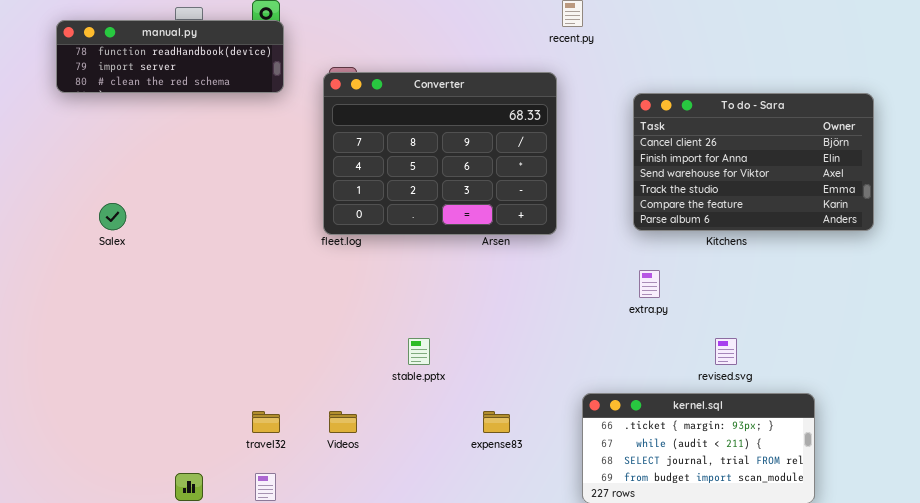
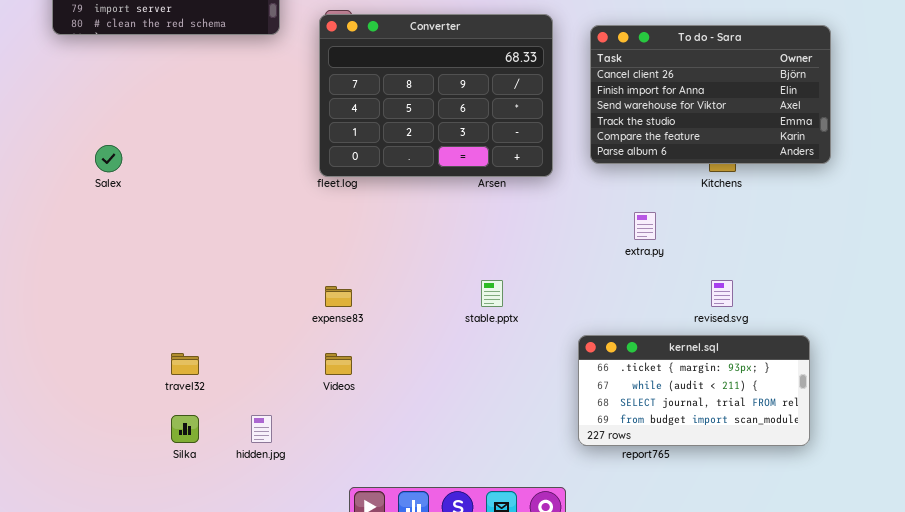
To do - Sara: [633,93,874,231] -> [590,25,831,164], moved
stable.pptx: [408,338,430,365] -> [481,280,503,307], moved
travel32: [252,411,280,433] -> [171,353,199,375], moved
expense83: [483,411,510,433] -> [325,286,352,307], moved

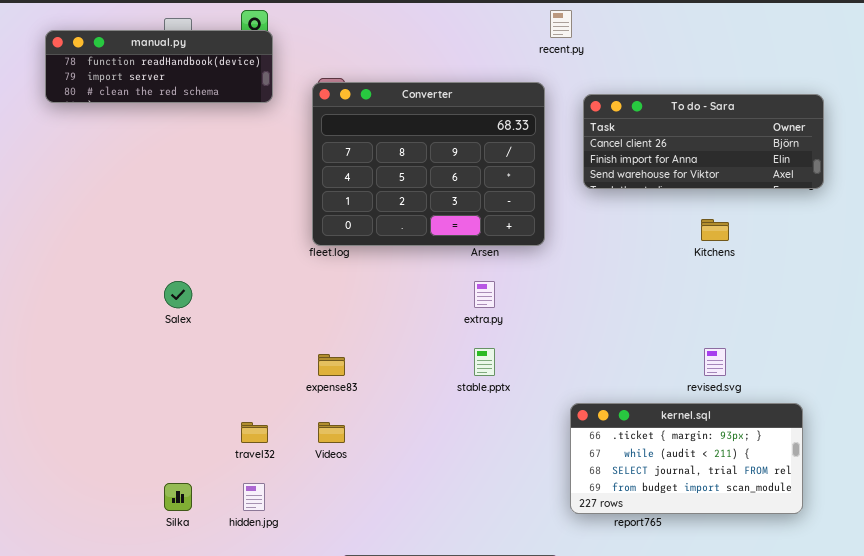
To do - Sara: [590,25,831,164] -> [583,94,824,189], resized
Salex: [95,145,122,172] -> [164,281,192,308], moved
extra.py: [634,212,656,240] -> [474,281,495,308], moved
travel32: [171,353,199,375] -> [241,422,268,443], moved

